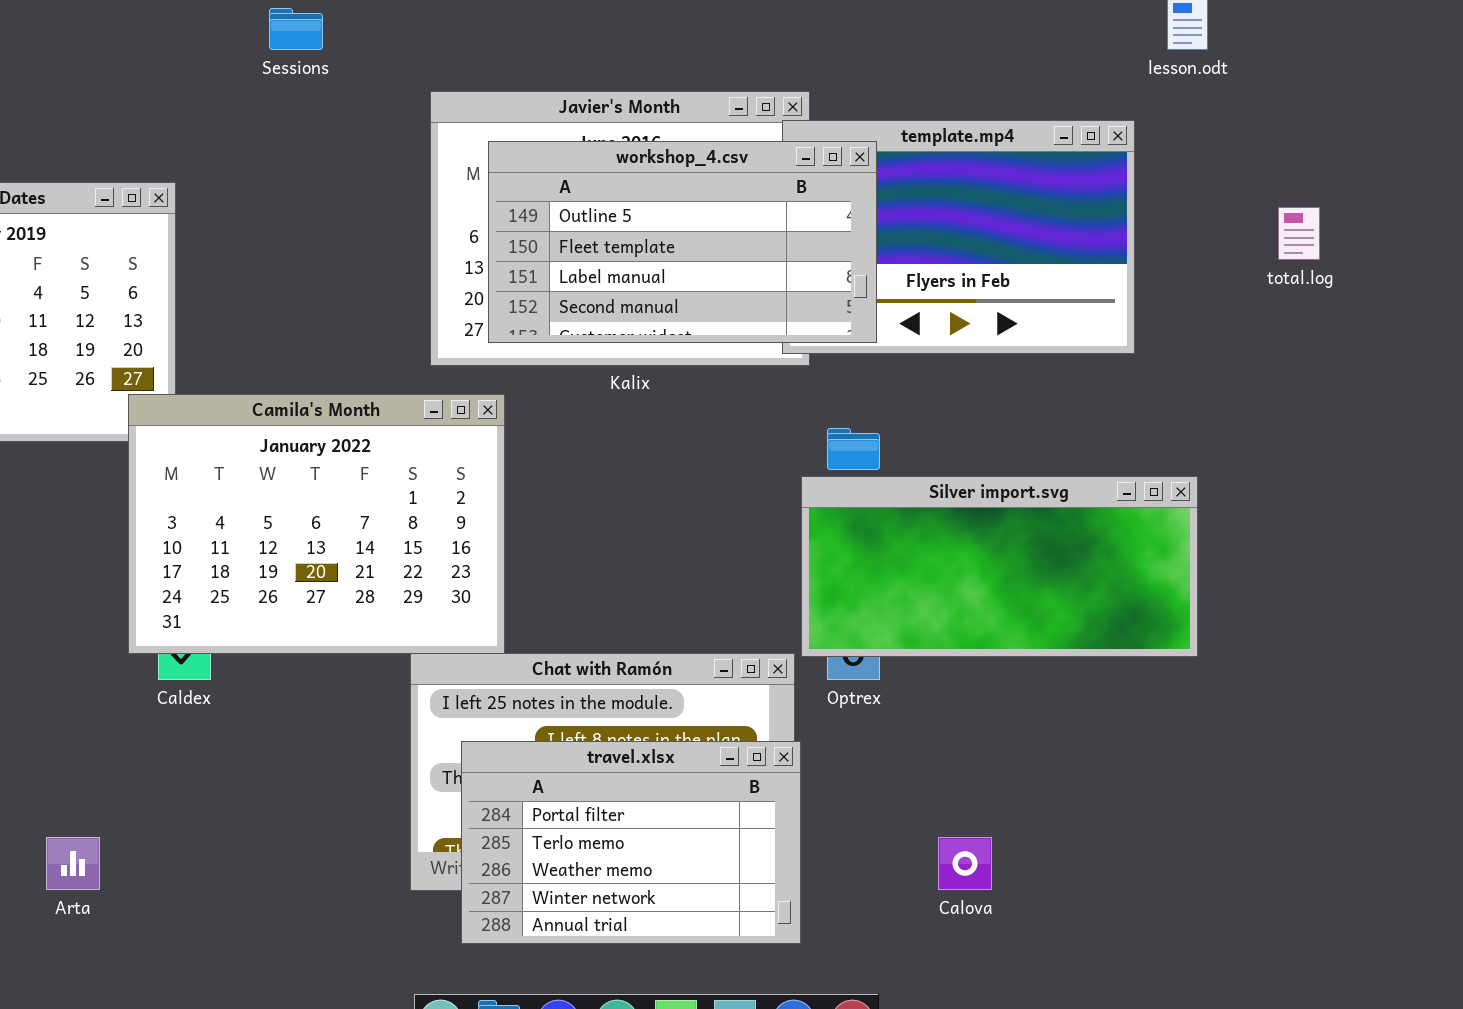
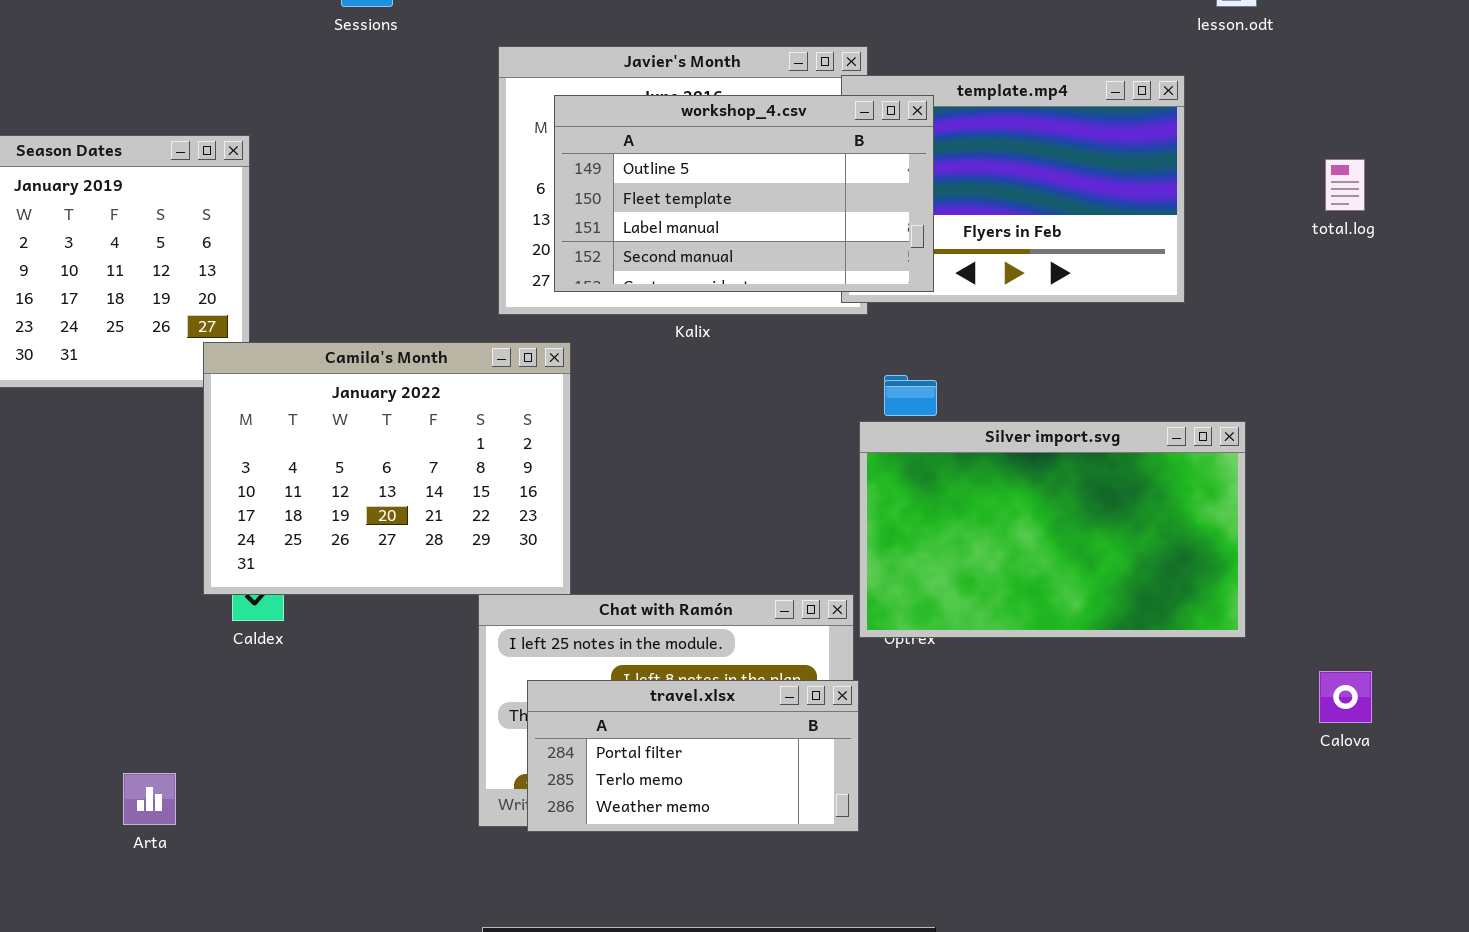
Silver import.svg: [801,476,1198,657] -> [859,421,1246,638], resized
travel.xlsx: [461,741,801,944] -> [527,680,859,832], resized
Calova: [938,837,992,890] -> [1319,671,1372,723], moved

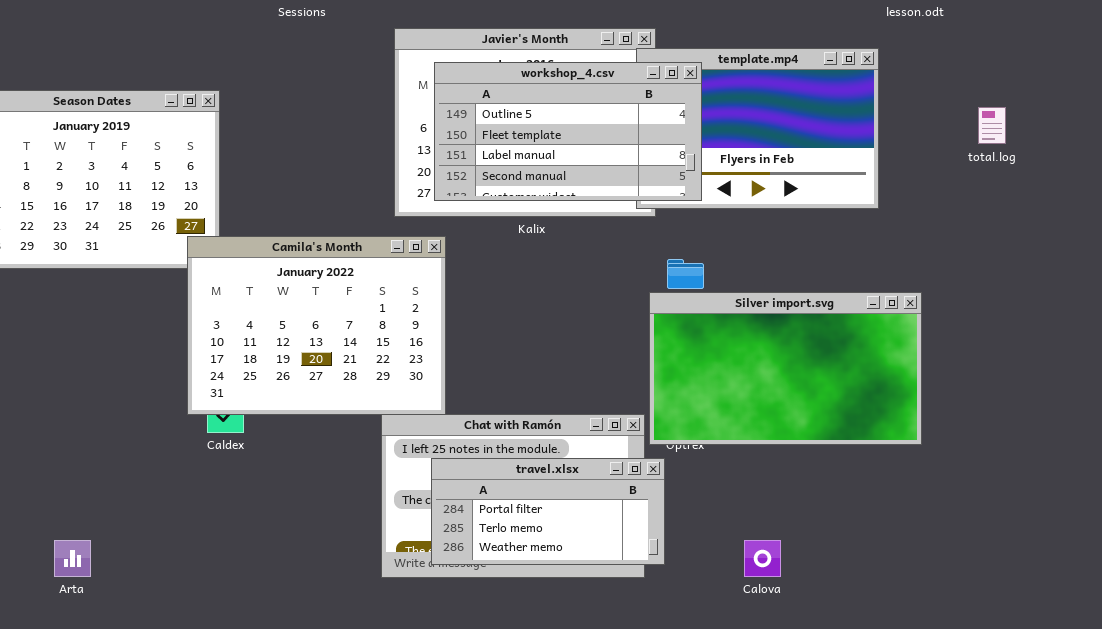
Calova: [1319,671,1372,723] -> [744,540,781,577], moved
travel.xlsx: [527,680,859,832] -> [431,458,665,565], moved
Arta: [123,773,176,825] -> [54,540,91,577], moved

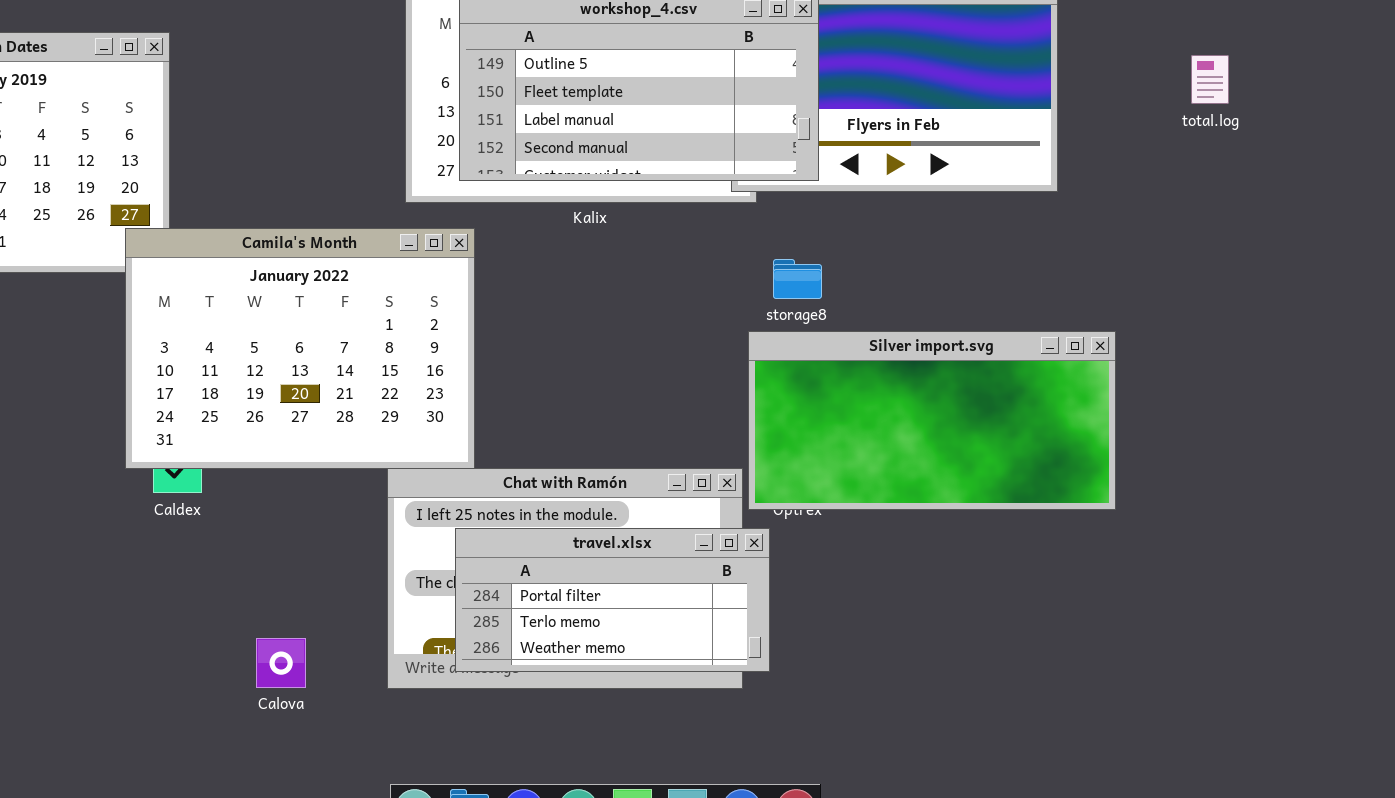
Silver import.svg: [649,292,922,445] -> [748,331,1116,510], resized
Calova: [744,540,781,577] -> [256,638,306,688], moved

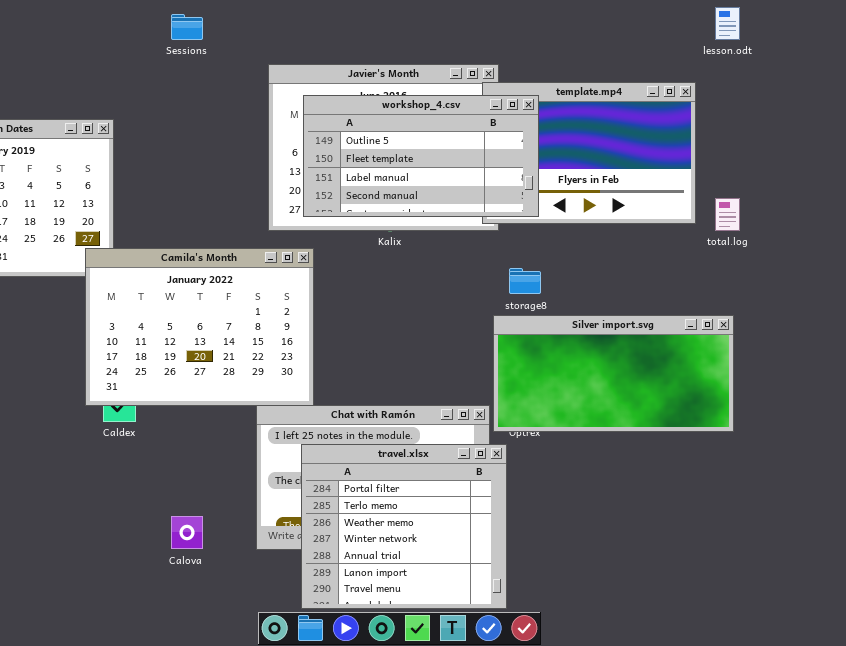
total.log: [1191,55,1229,104] -> [715,198,740,231], moved
travel.xlsx: [455,528,770,672] -> [301,444,507,609], resized

